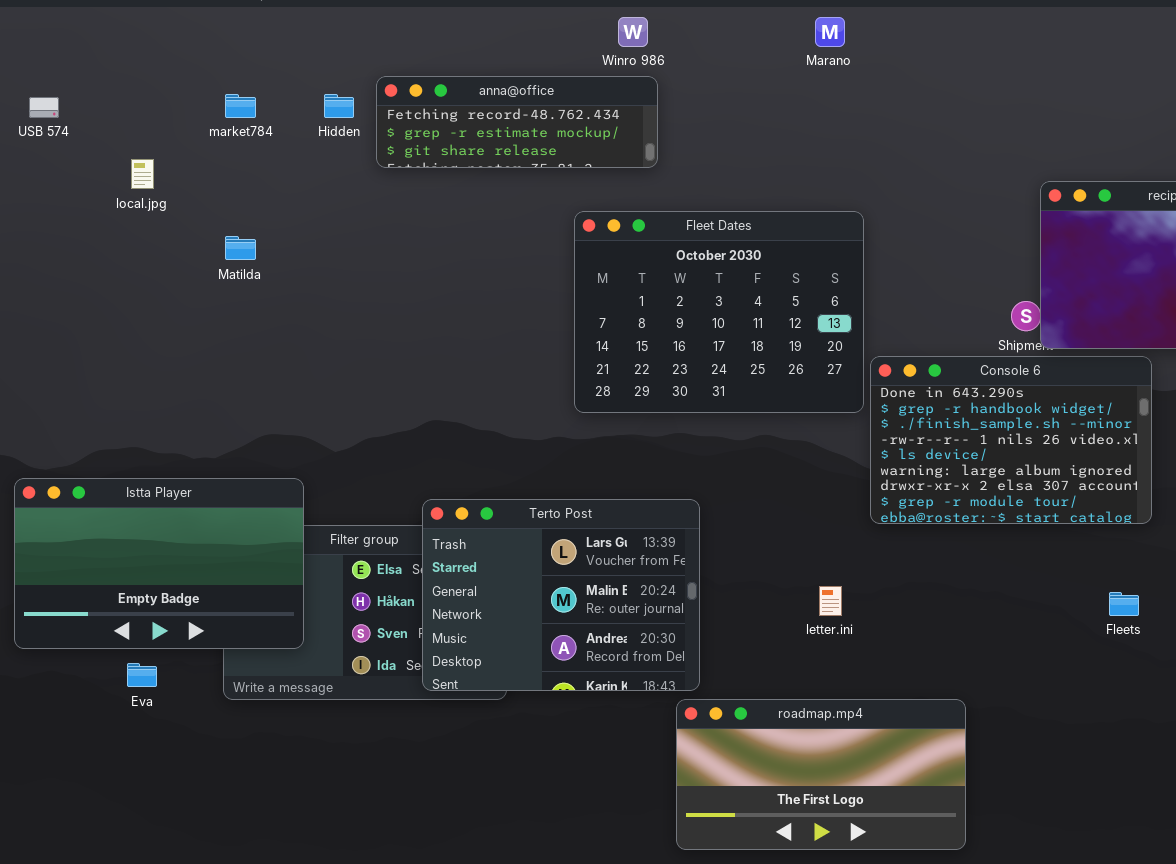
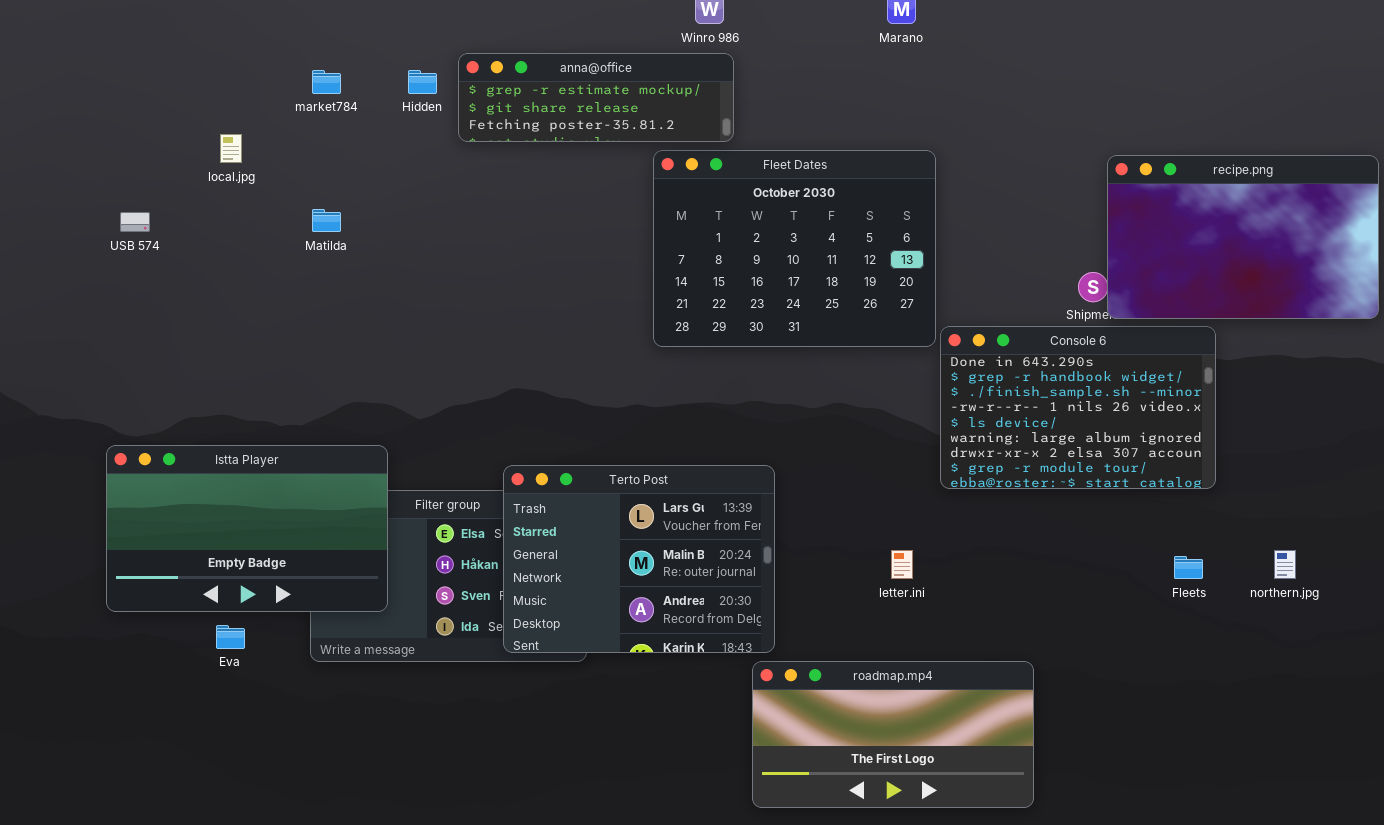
anna@office: [376,76,658,168] -> [458,53,734,142], scrolled down 1 row
USB 574: [29,97,59,118] -> [120,212,150,232], moved
Fleet Dates: [574,211,864,413] -> [653,150,936,347], moved

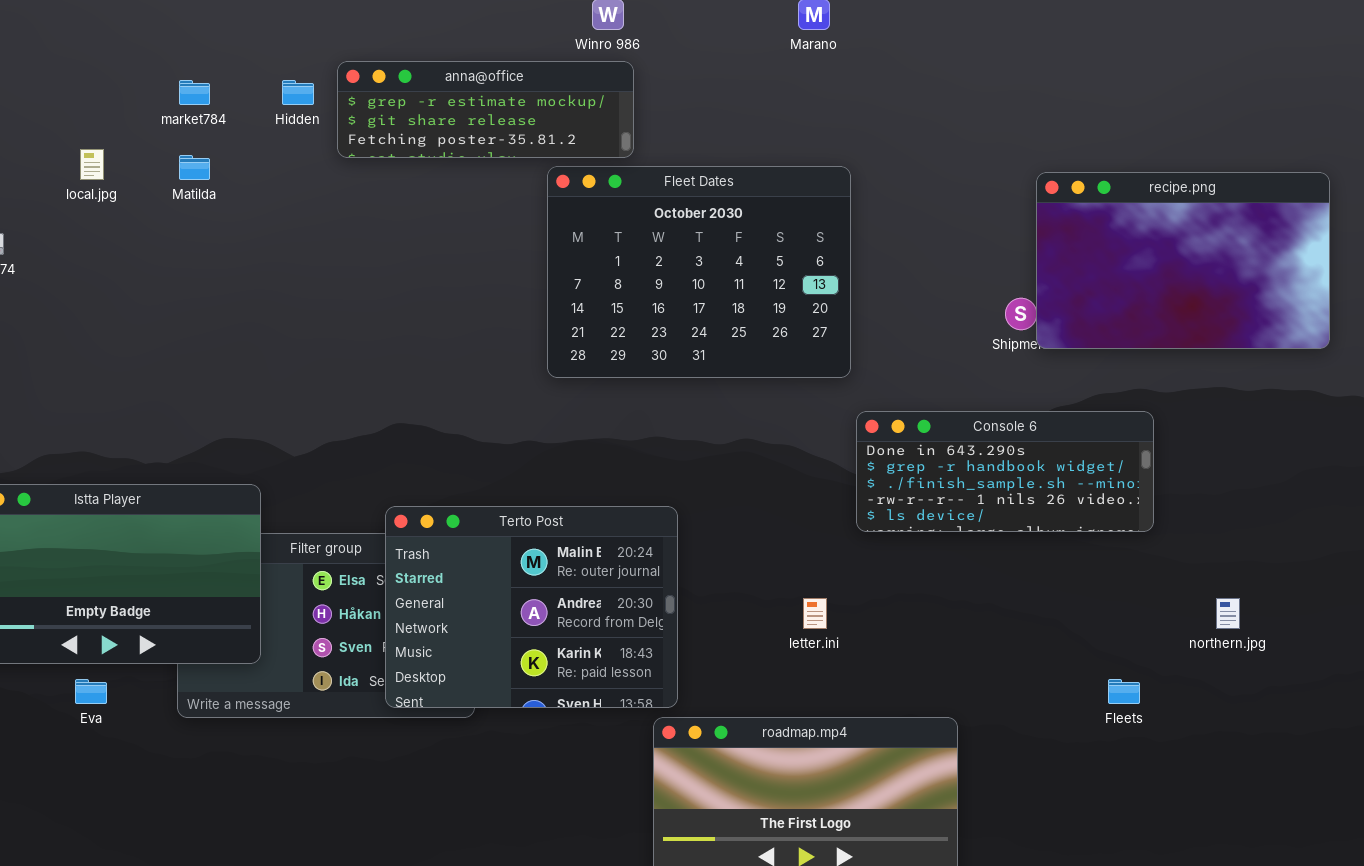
Matilda: [312,209,341,232] -> [179,155,210,180], moved
Console 6: [940,326,1216,489] -> [856,411,1154,532], resized
Terto Post: [503,465,775,653] -> [385,506,678,708], scrolled down 1 row
Fleets: [1174,556,1203,579] -> [1108,679,1140,704], moved

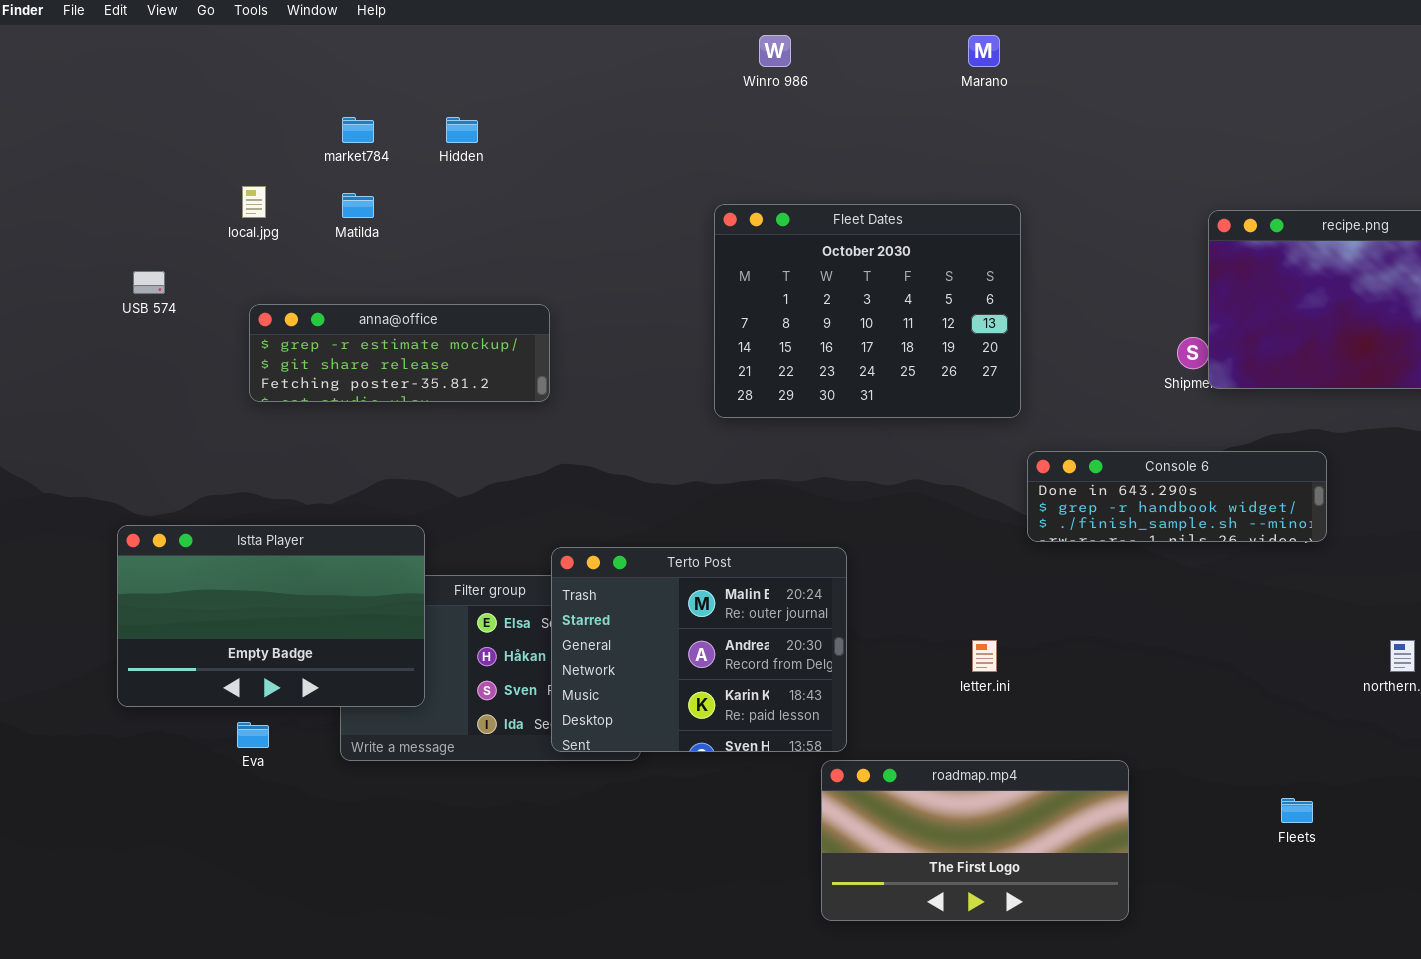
anna@office: [337,61,634,158] -> [249,304,550,402], moved
Console 6: [856,411,1154,532] -> [1027,451,1327,542], resized
Fleets: [1108,679,1140,704] -> [1281,798,1313,823], moved

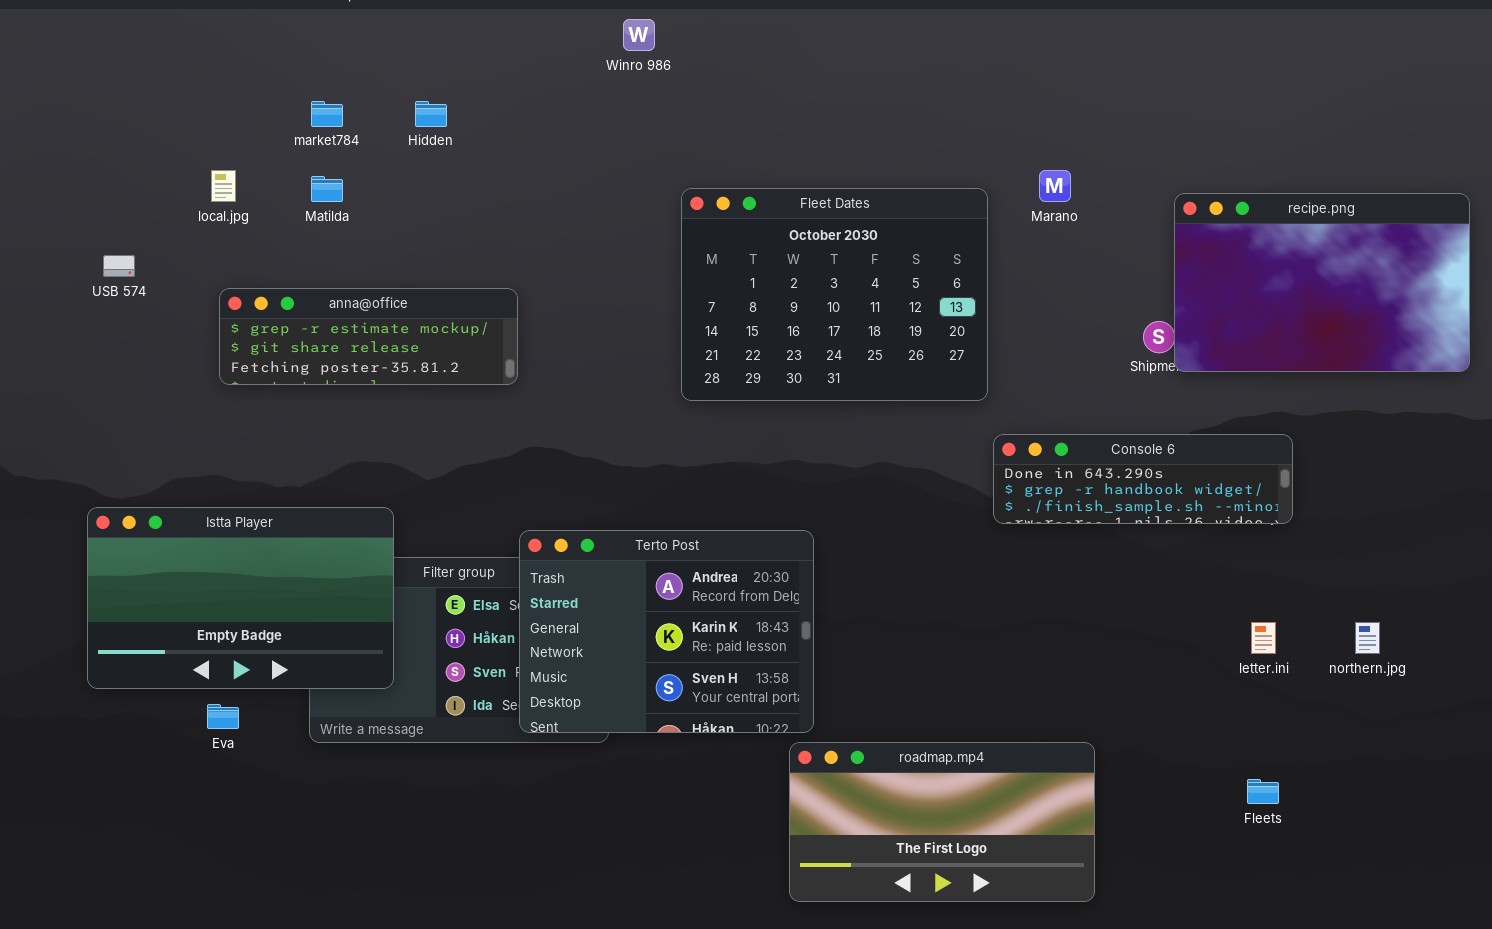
Winro 986: [759,35,791,67] -> [623,19,655,51], moved
Marano: [968,35,1000,67] -> [1039,170,1071,202], moved
Terto Post: [551,547,847,752] -> [519,530,814,733], scrolled down 1 row
letter.ini: [972,640,997,672] -> [1251,622,1276,654], moved

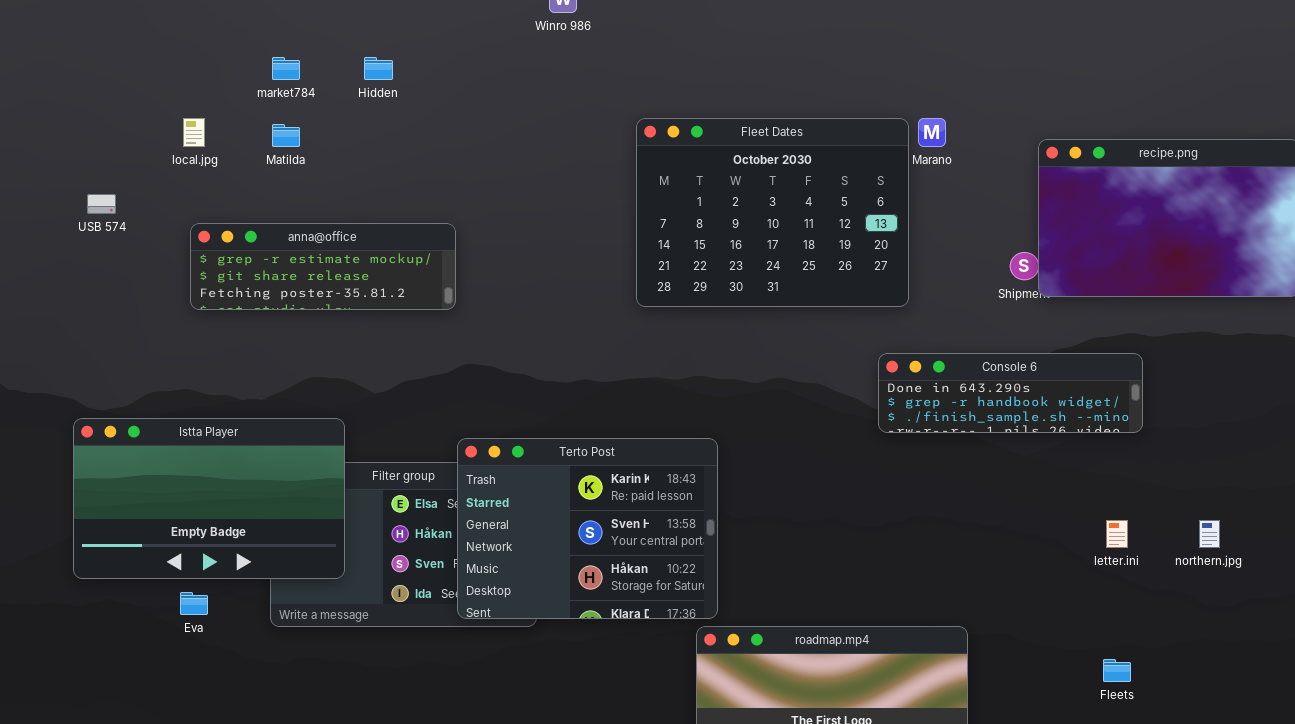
Fleet Dates: [681,188,988,401] -> [636,118,909,307], moved
Terto Post: [519,530,814,733] -> [457,438,718,619], scrolled down 1 row

